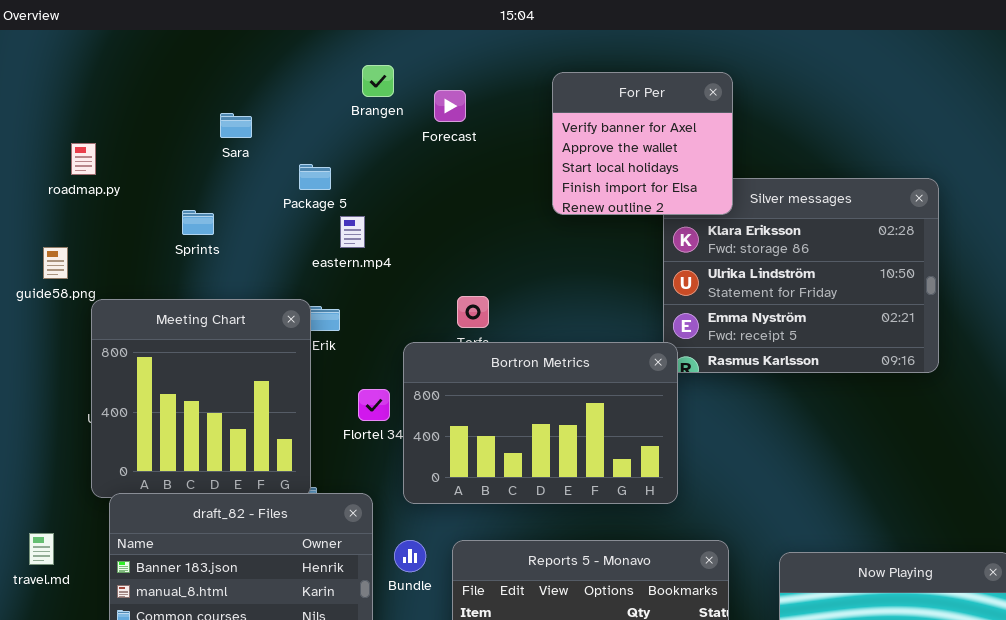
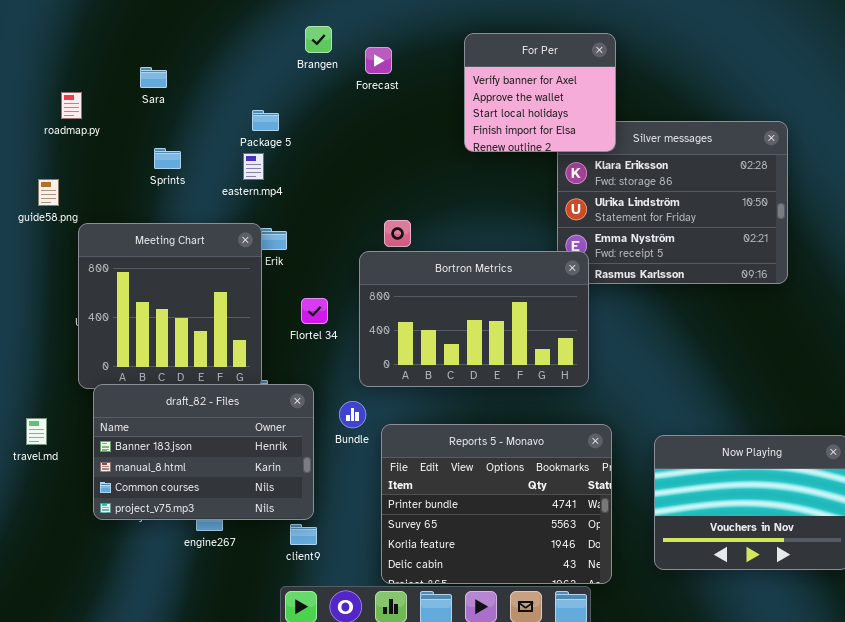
Sara: [220,113,252,138] -> [140,67,167,88], moved
eastern.mp4: [340,216,365,248] -> [243,153,264,180], moved
Bortron Metrics: [403,342,678,504] -> [359,251,589,387], moved
Bundle: [394,540,426,572] -> [339,401,366,428], moved

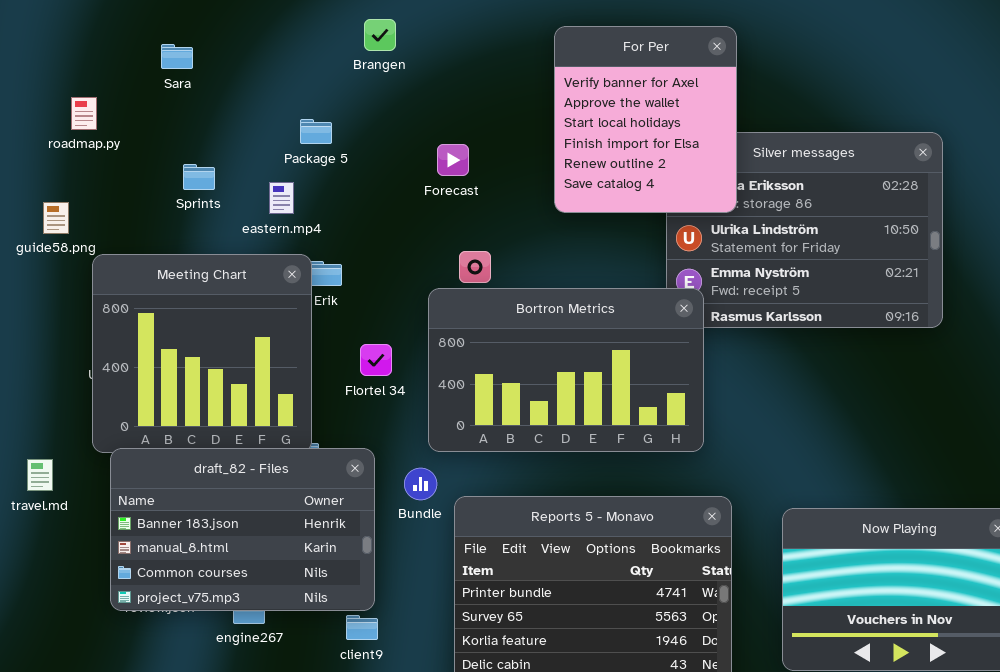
For Per: [464,33,616,152] -> [554,26,737,213], resized
Forecast: [365,47,392,74] -> [437,144,469,176], moved
Sara: [140,67,167,88] -> [161,44,193,69], moved
eastern.mp4: [243,153,264,180] -> [269,182,294,214], moved
travel.md: [26,418,47,445] -> [27,459,53,491], moved

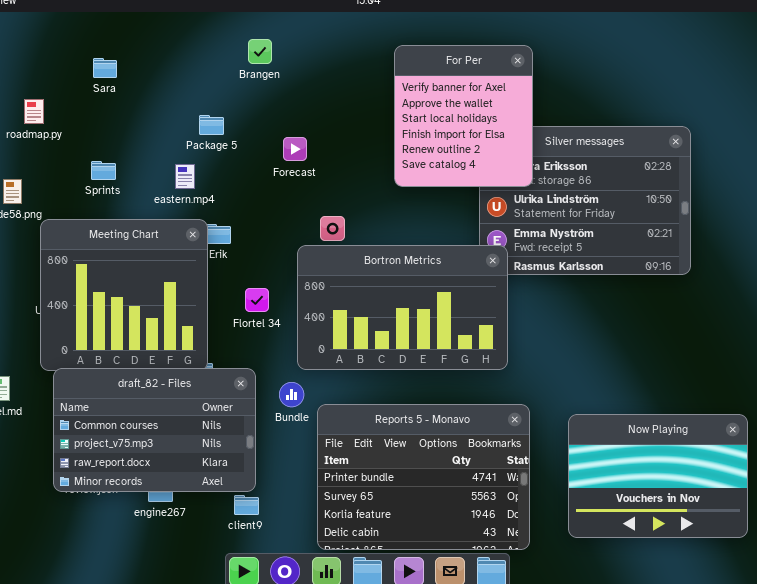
Forecast: [437,144,469,176] -> [283,137,307,161], moved
Sprints: [183,164,215,190] -> [91,161,116,180], moved
draft_82 - Files: [110,448,375,611] -> [53,368,256,492], scrolled down 2 rows

